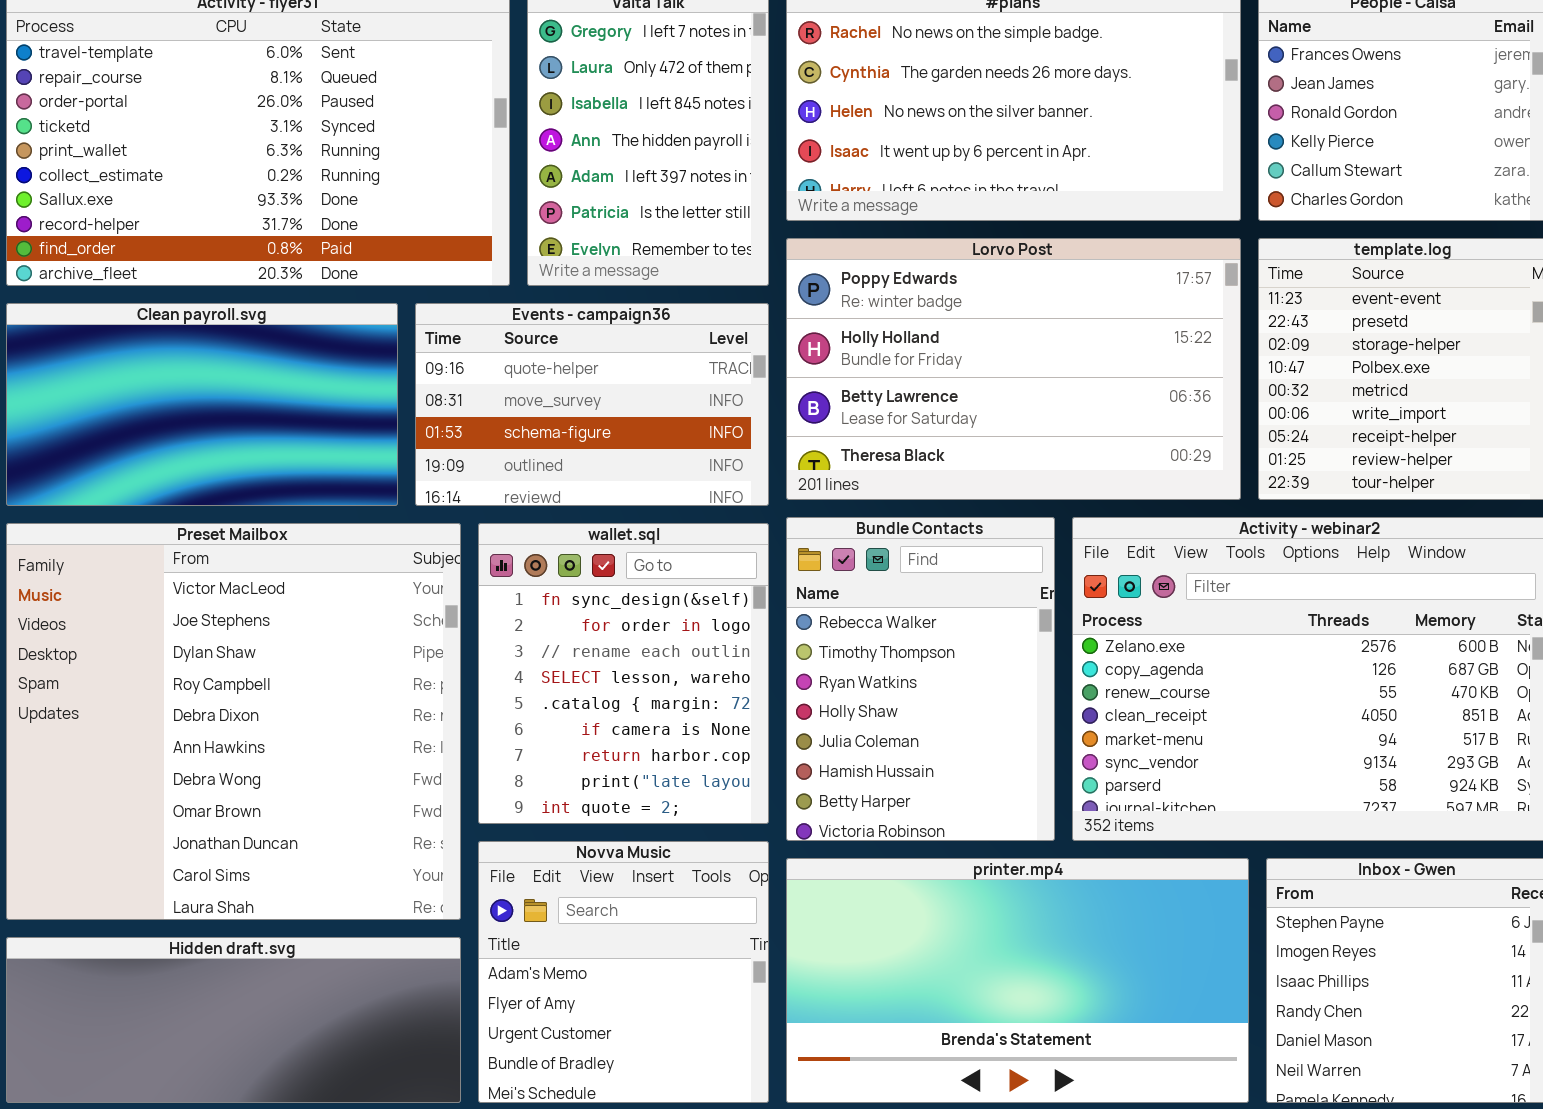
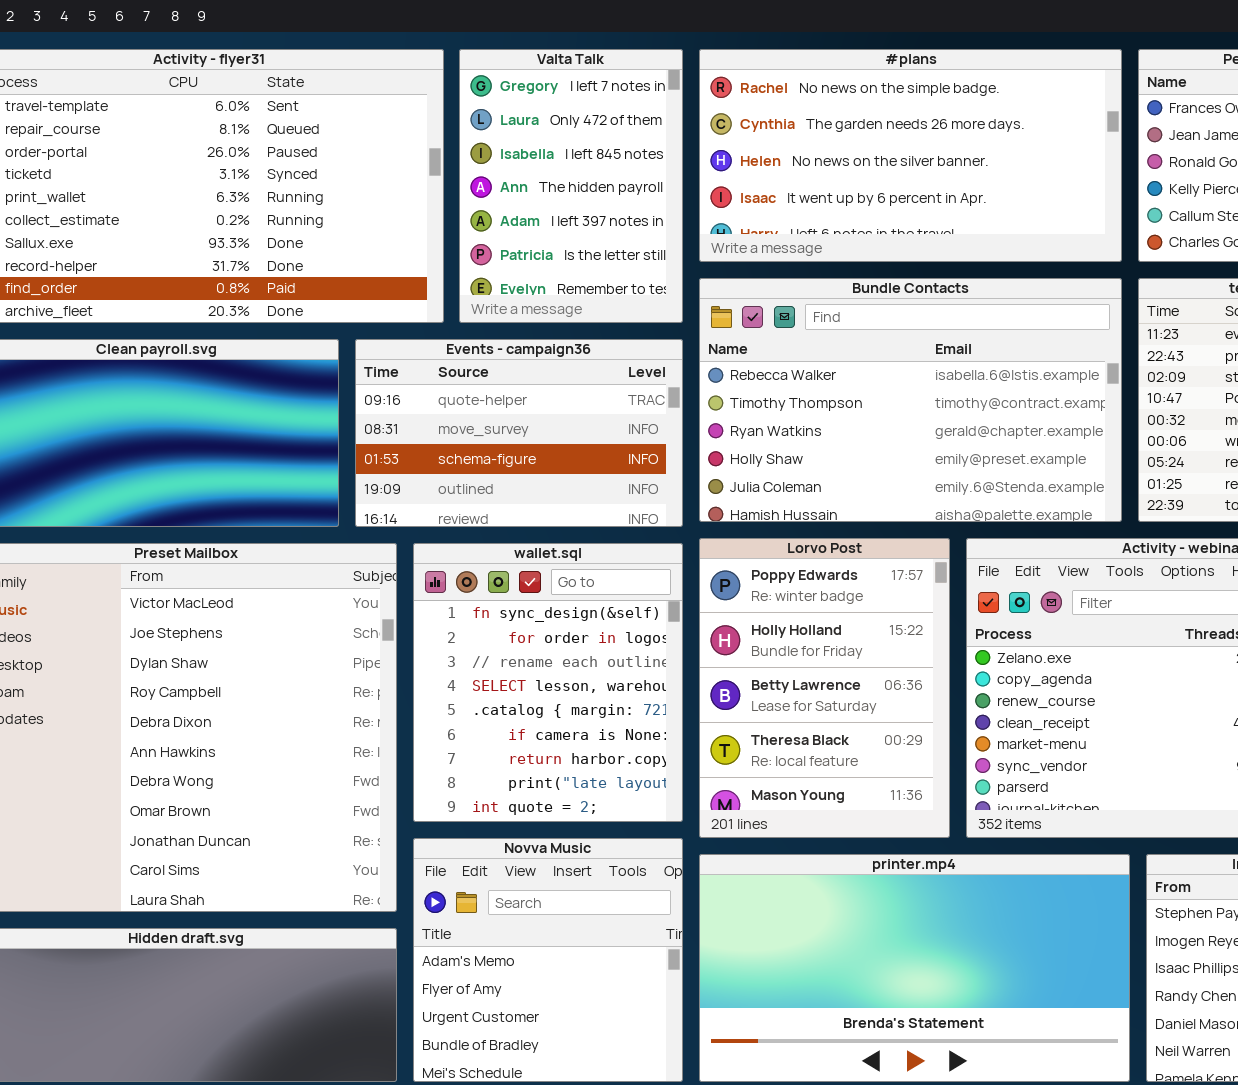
Lorvo Post: [786,238,1241,500] -> [699,538,950,838], moved, resized
Bundle Contacts: [786,517,1055,841] -> [699,278,1122,522], moved, resized

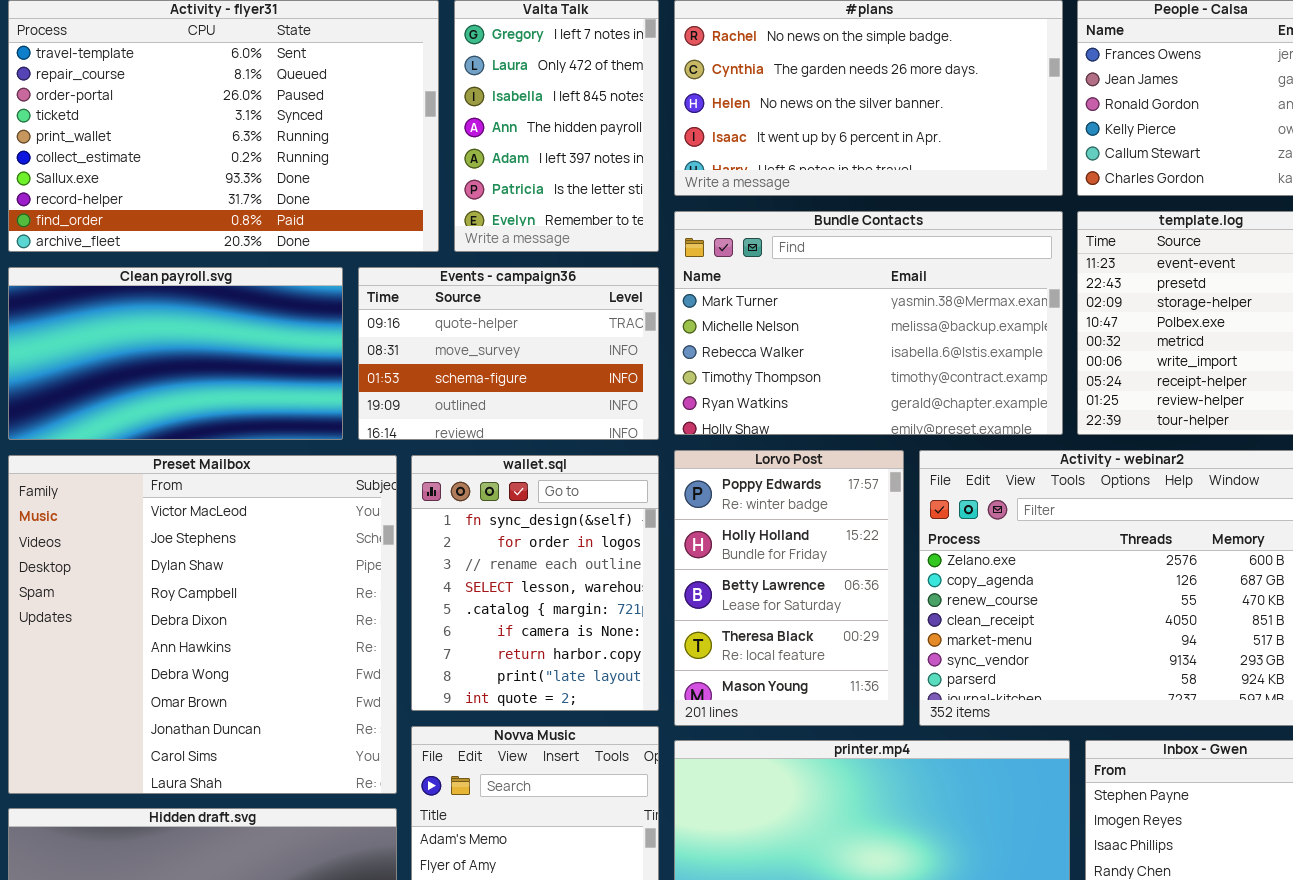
Bundle Contacts: [699,278,1122,522] -> [674,211,1063,435], scrolled up 2 rows

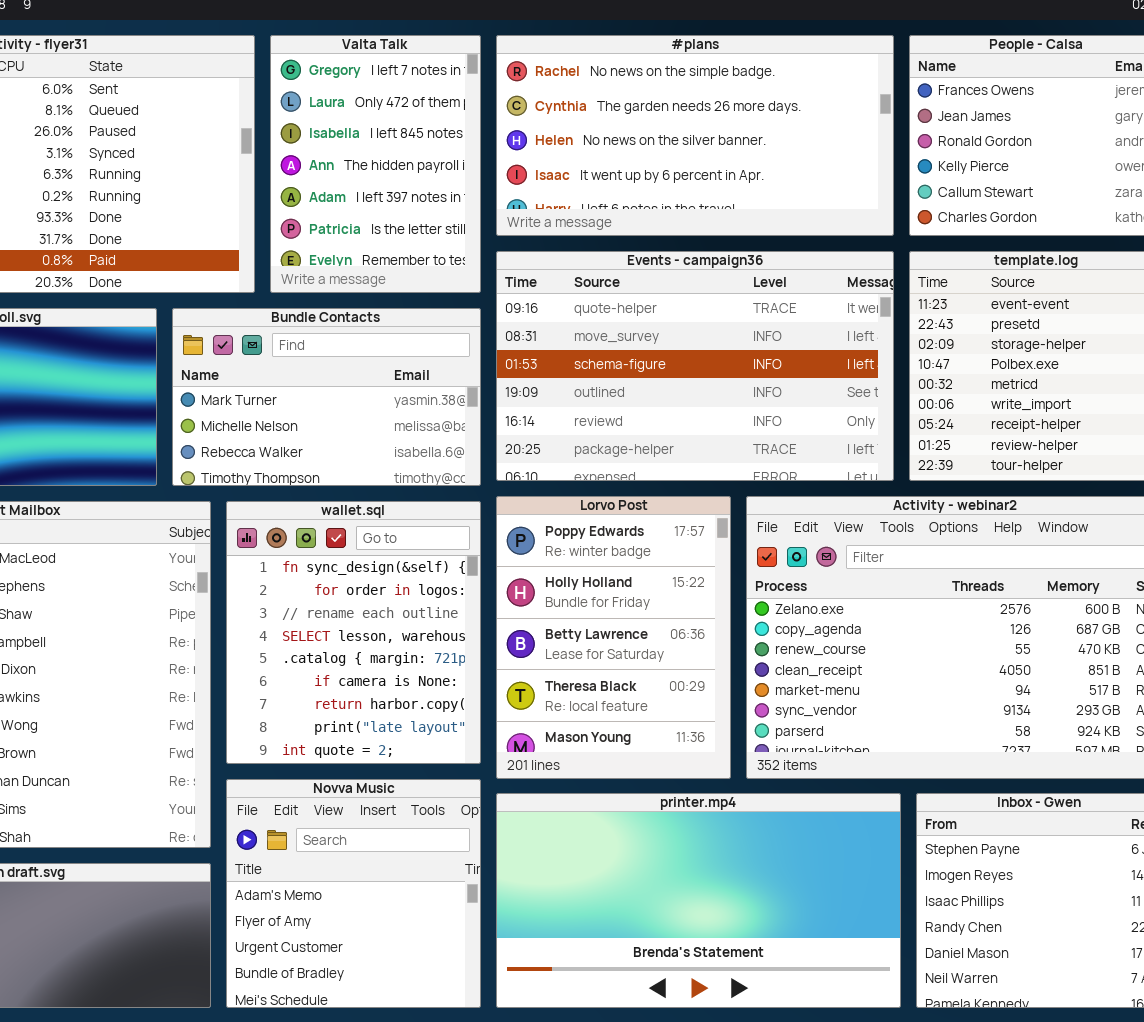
Bundle Contacts: [674,211,1063,435] -> [172,308,481,486], moved, resized
Events - campaign36: [358,267,659,440] -> [496,251,894,481], moved, resized

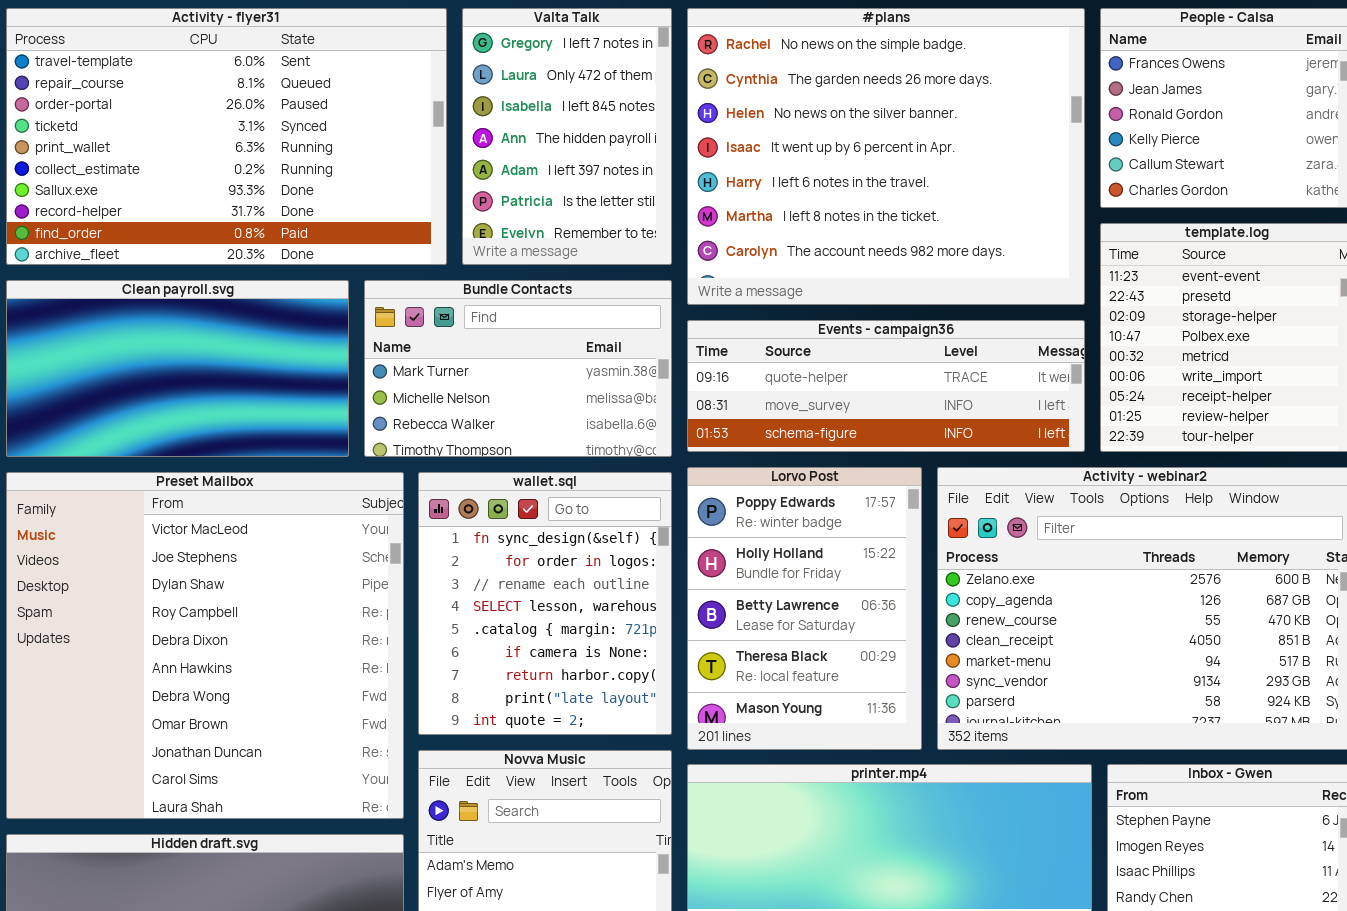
#plans: [496,35,894,236] -> [687,8,1085,305], resized
Events - campaign36: [496,251,894,481] -> [687,320,1085,452], resized

